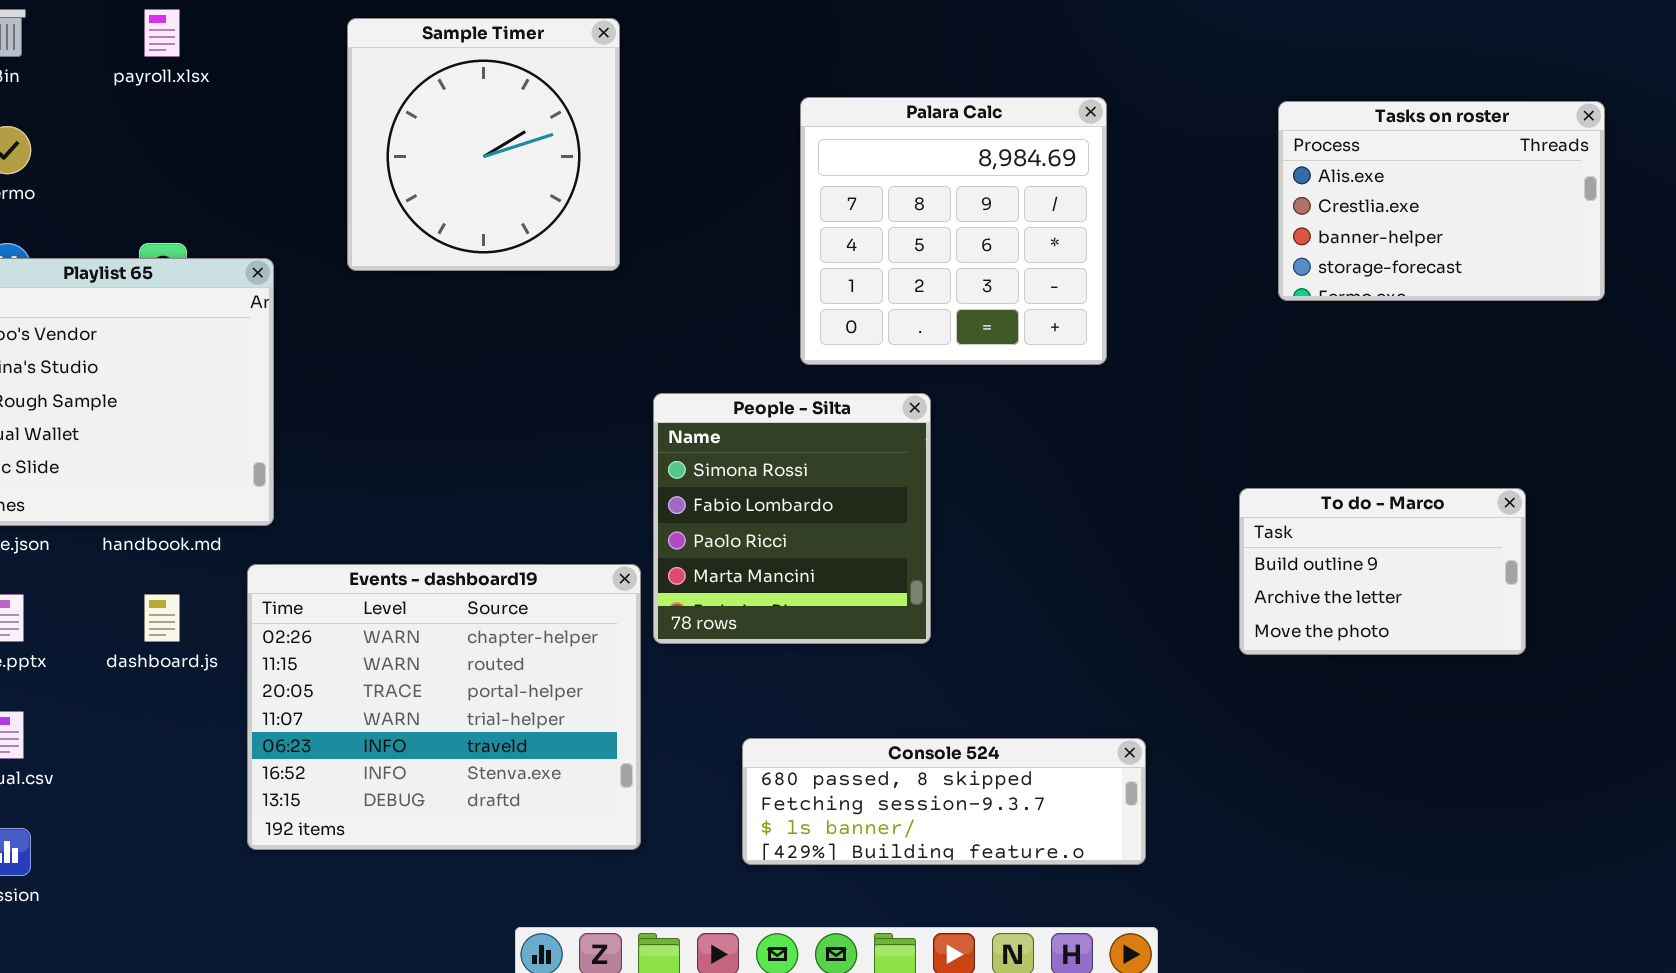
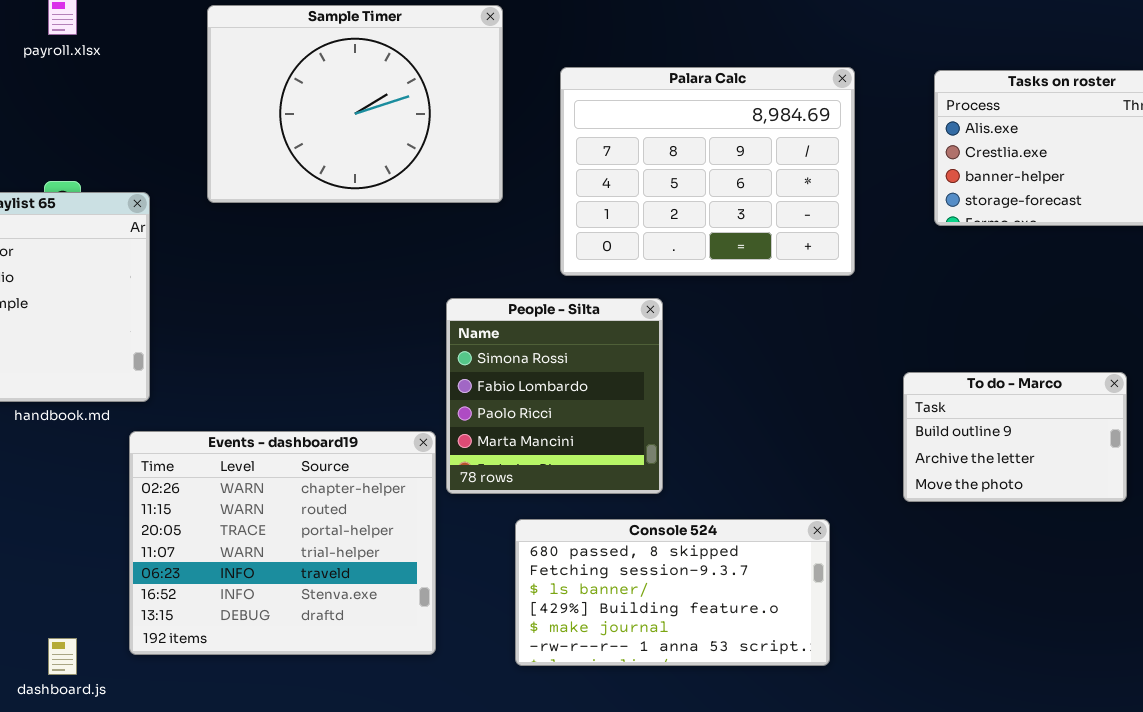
Sample Timer: [347,18,620,271] -> [207,5,503,203], resized
Palara Calc: [800,97,1107,365] -> [560,67,855,276], resized
dashboard.js: [144,594,180,642] -> [48,638,77,675], moved
Console 524: [742,738,1146,865] -> [515,519,830,666], resized

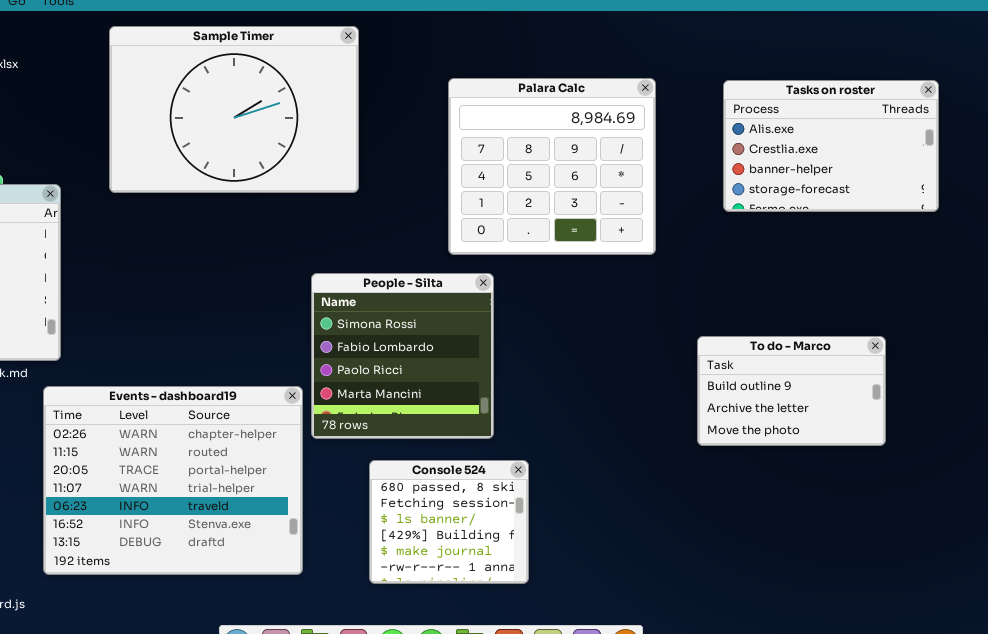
Palara Calc: [560,67,855,276] -> [448,78,656,255], resized
Console 524: [515,519,830,666] -> [369,460,529,584], resized

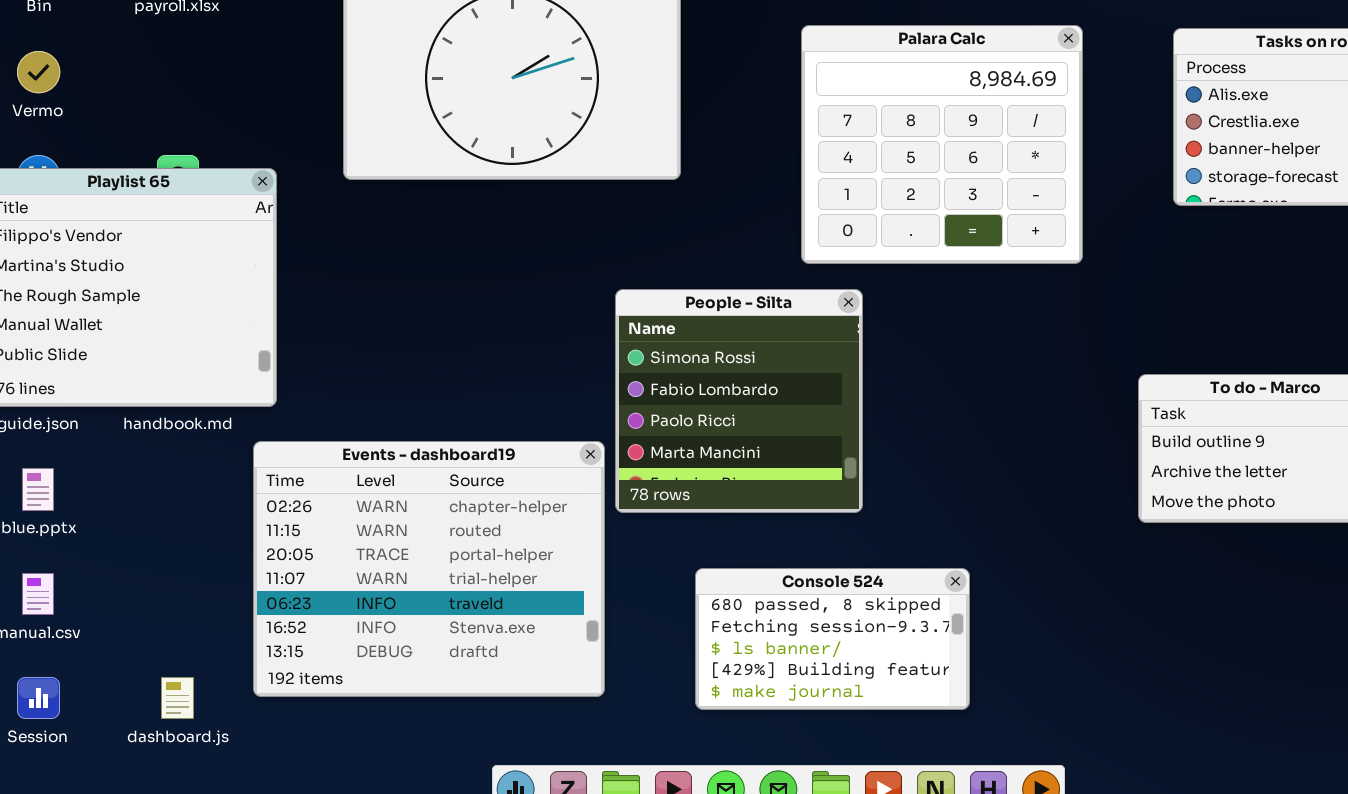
Console 524: [369,460,529,584] -> [695,568,970,710], resized

